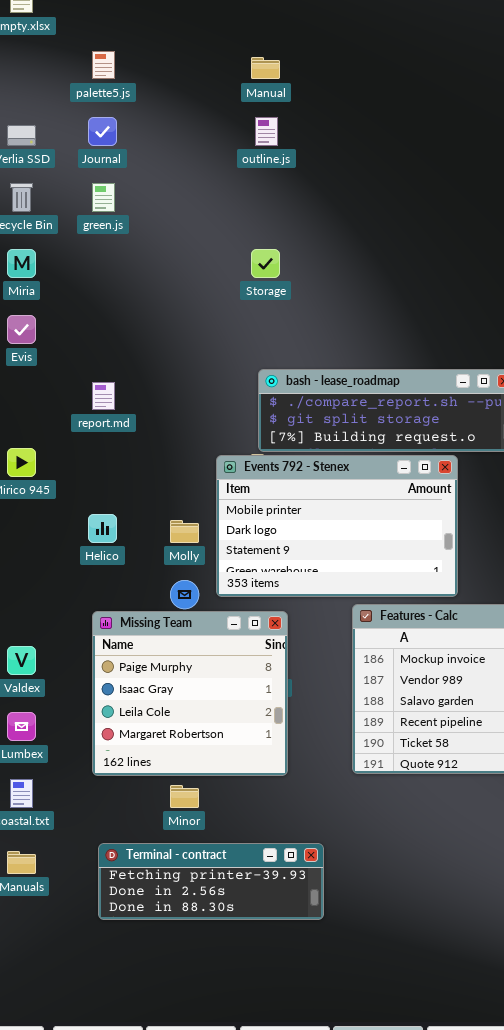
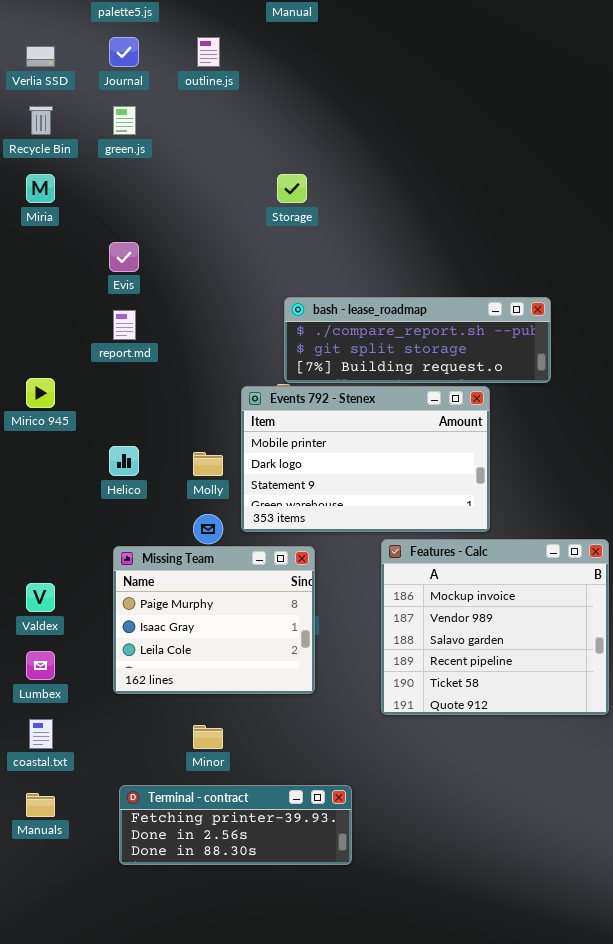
outline.js: [255,117,278,146] -> [197,37,220,67], moved
Evis: [7,315,36,344] -> [109,242,139,272], moved
Missing Team: [92,611,288,776] -> [113,546,315,694], resized

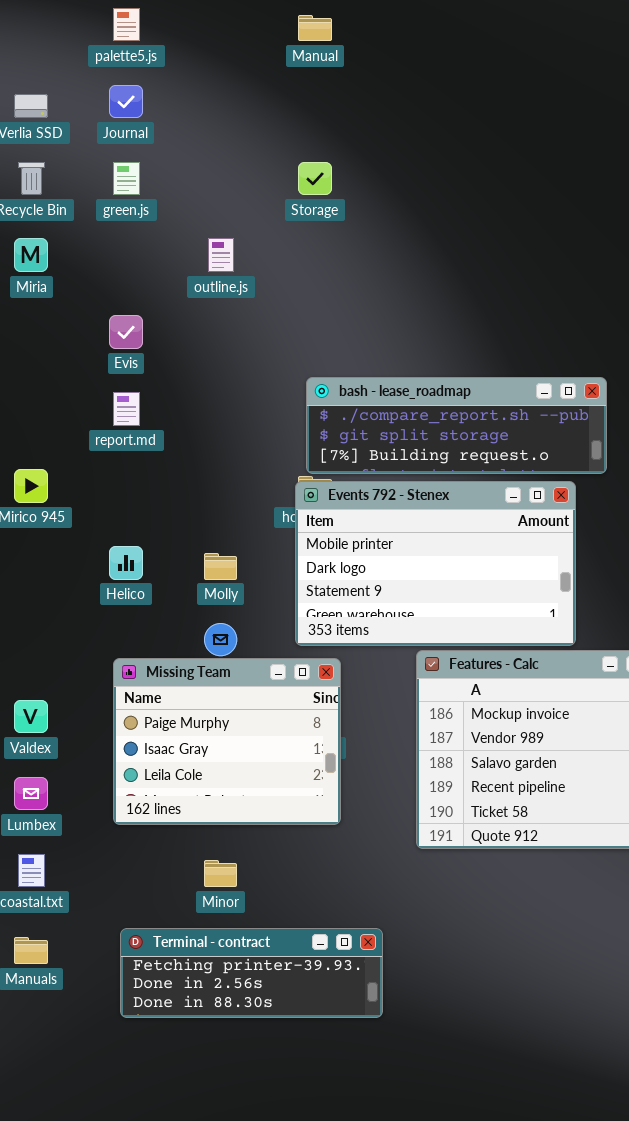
outline.js: [197,37,220,67] -> [208,238,234,272], moved
Storage: [277,174,307,203] -> [298,162,332,195], moved
Events 792 - Stenex: [241,386,490,532] -> [295,481,576,646], moved

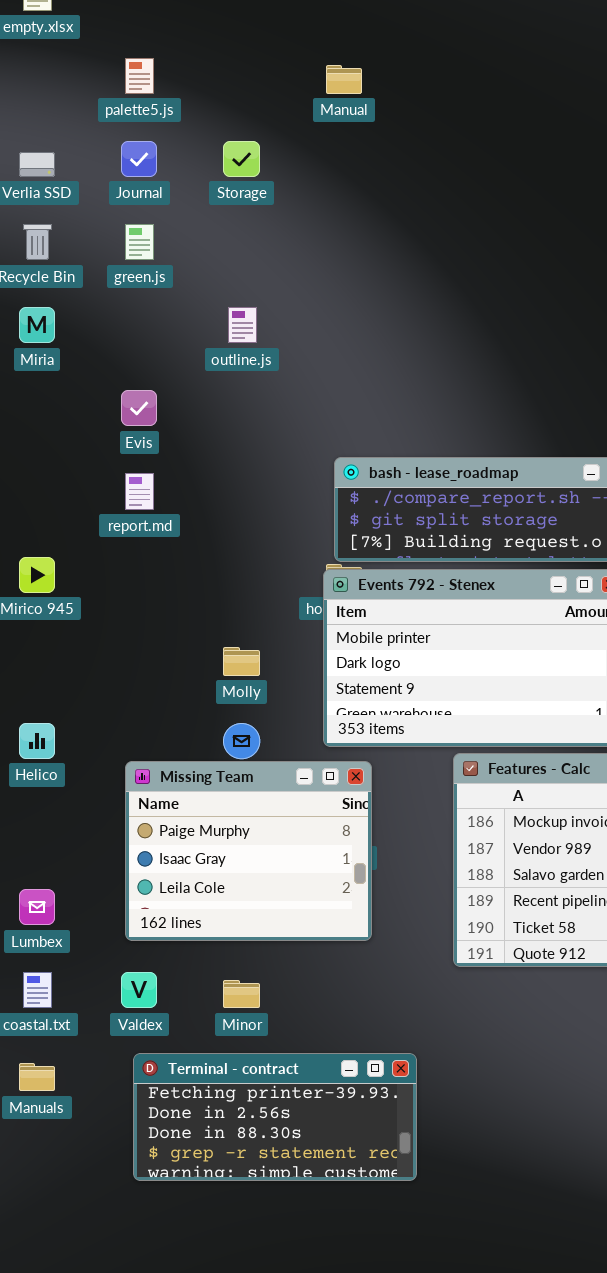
Storage: [298,162,332,195] -> [223,141,260,177], moved
Helico: [109,546,143,580] -> [19,723,55,759], moved
Valdex: [14,700,48,733] -> [121,972,157,1008], moved
Terminal - contract: [120,928,383,1018] -> [133,1053,417,1181], resized

